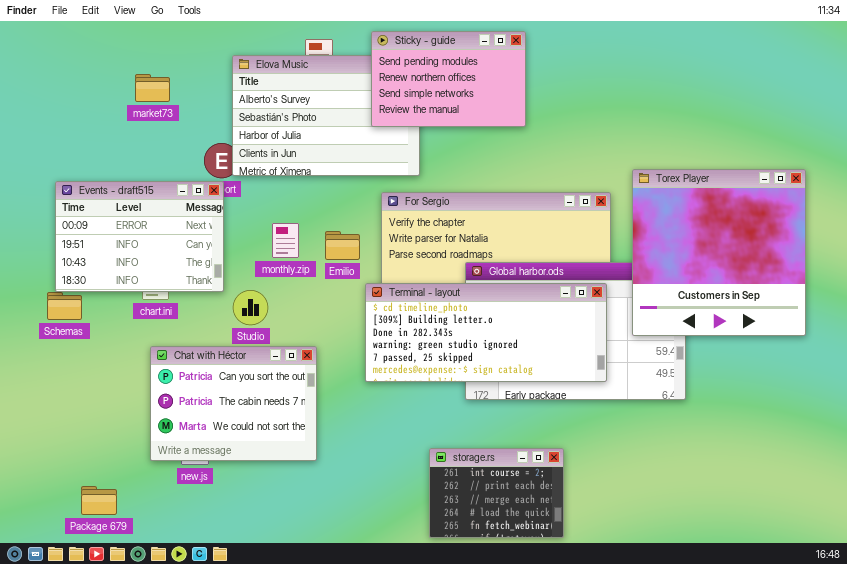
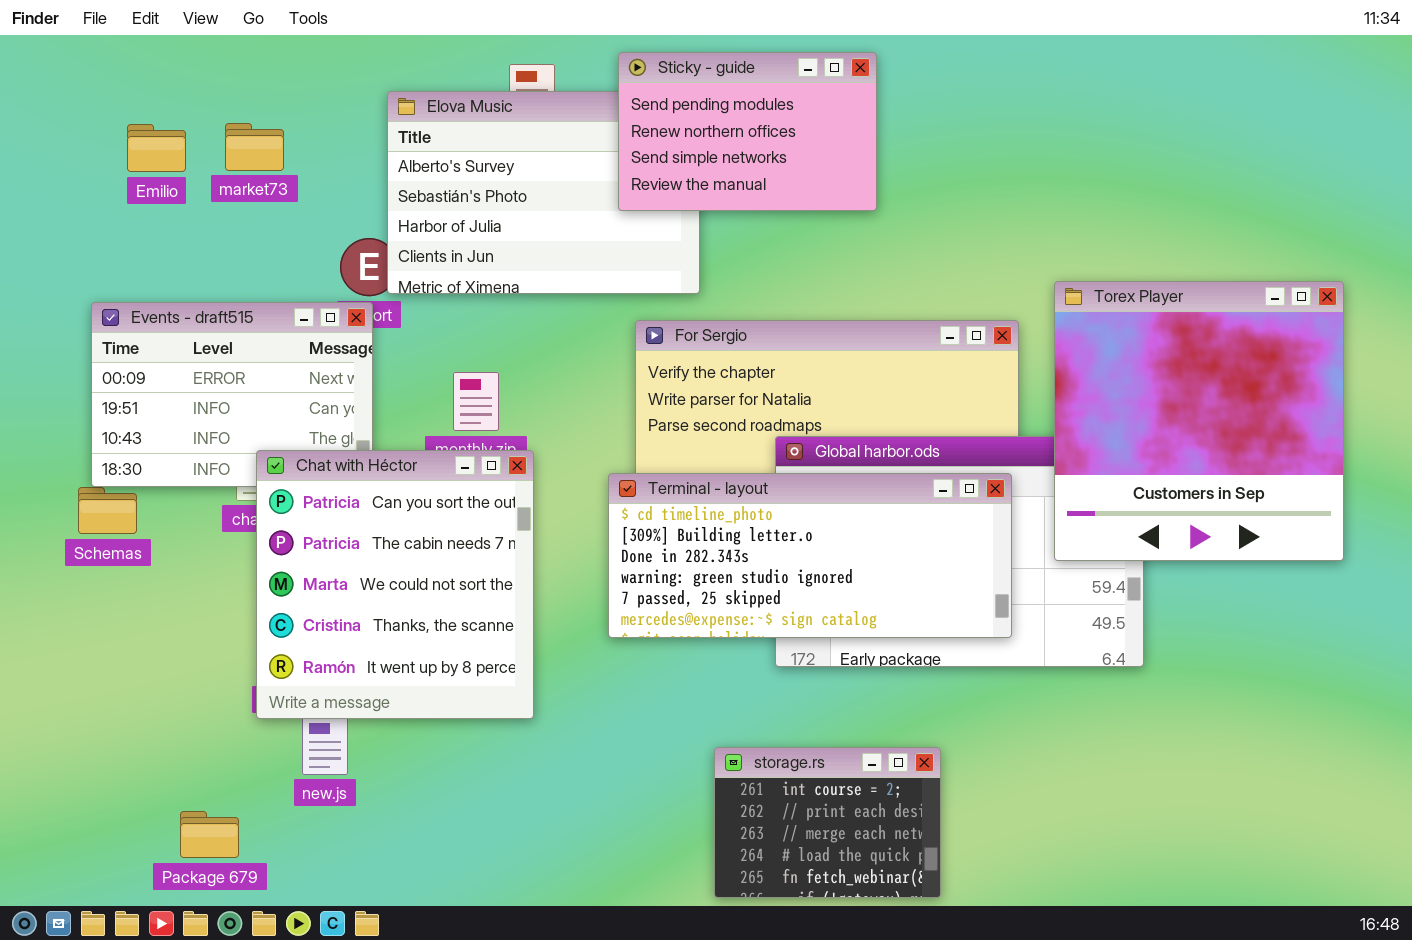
Emilio: [325,231,360,260] -> [127,124,186,172], moved
Chat with Héctor: [150,346,317,461] -> [256,450,534,719], moved, resized
Package 679: [81,486,117,515] -> [180,811,239,858], moved

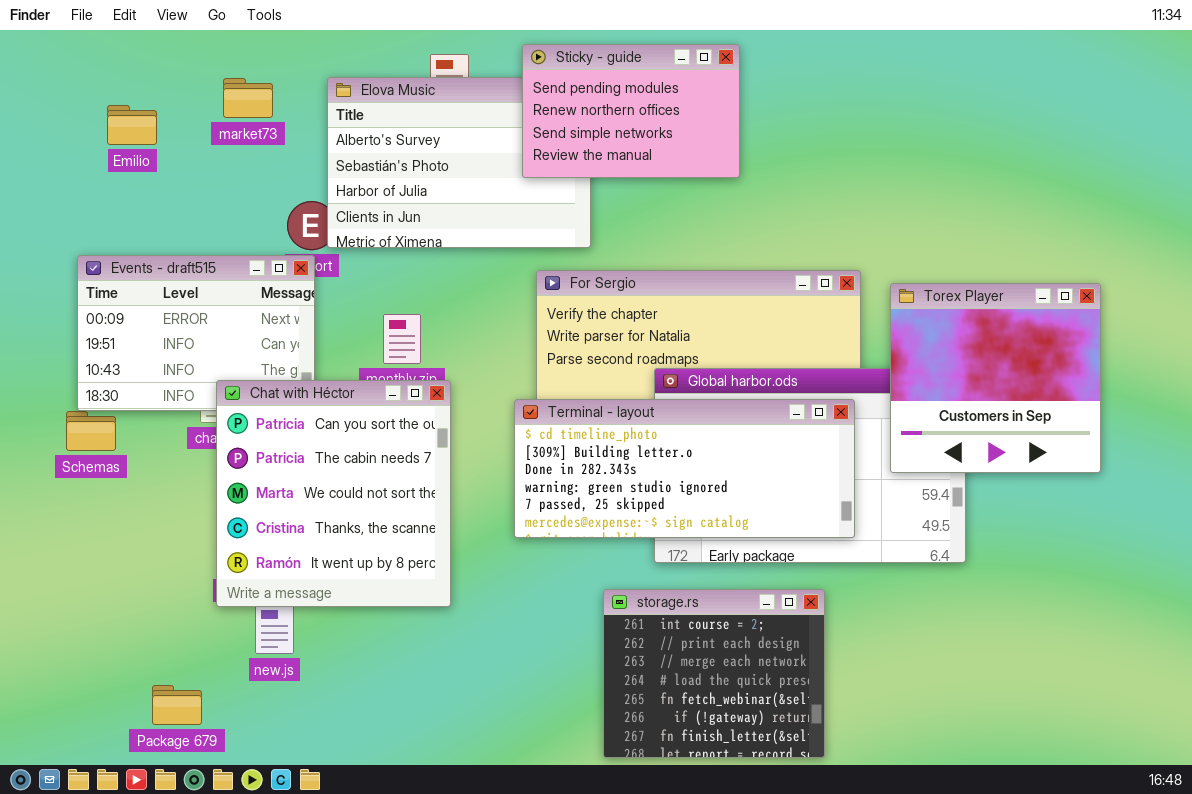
market73: [225,123,284,171] -> [223,78,273,118], moved
Torex Player: [1054,281,1344,561] -> [890,283,1101,473], resized
storage.rs: [714,747,941,898] -> [603,589,825,758], resized

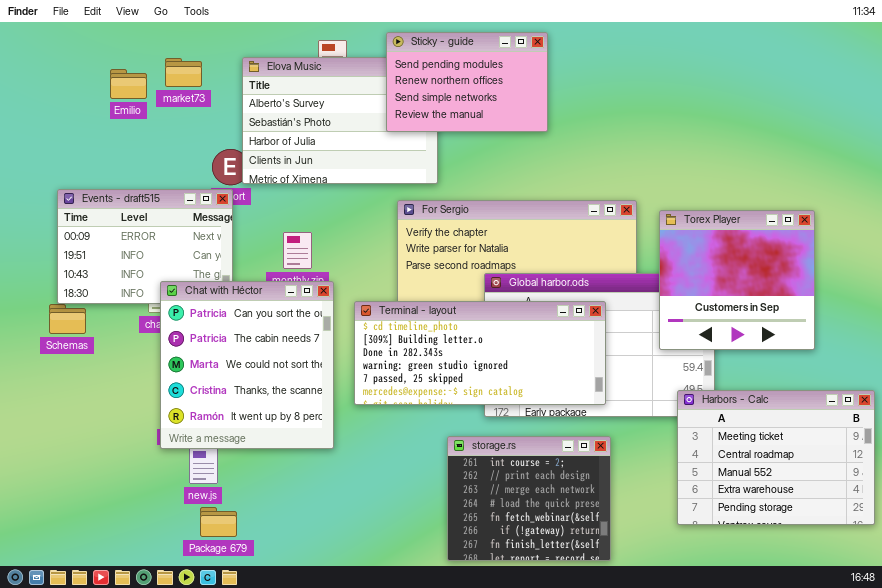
Emilio: [107,105,157,145] -> [110,69,147,99], moved
Terminal - layout: [514,399,855,538] -> [354,301,606,405], moved
Harbors - Calc: none -> [677,390,875,525], opened
Package 679: [152,685,202,725] -> [200,507,237,537], moved

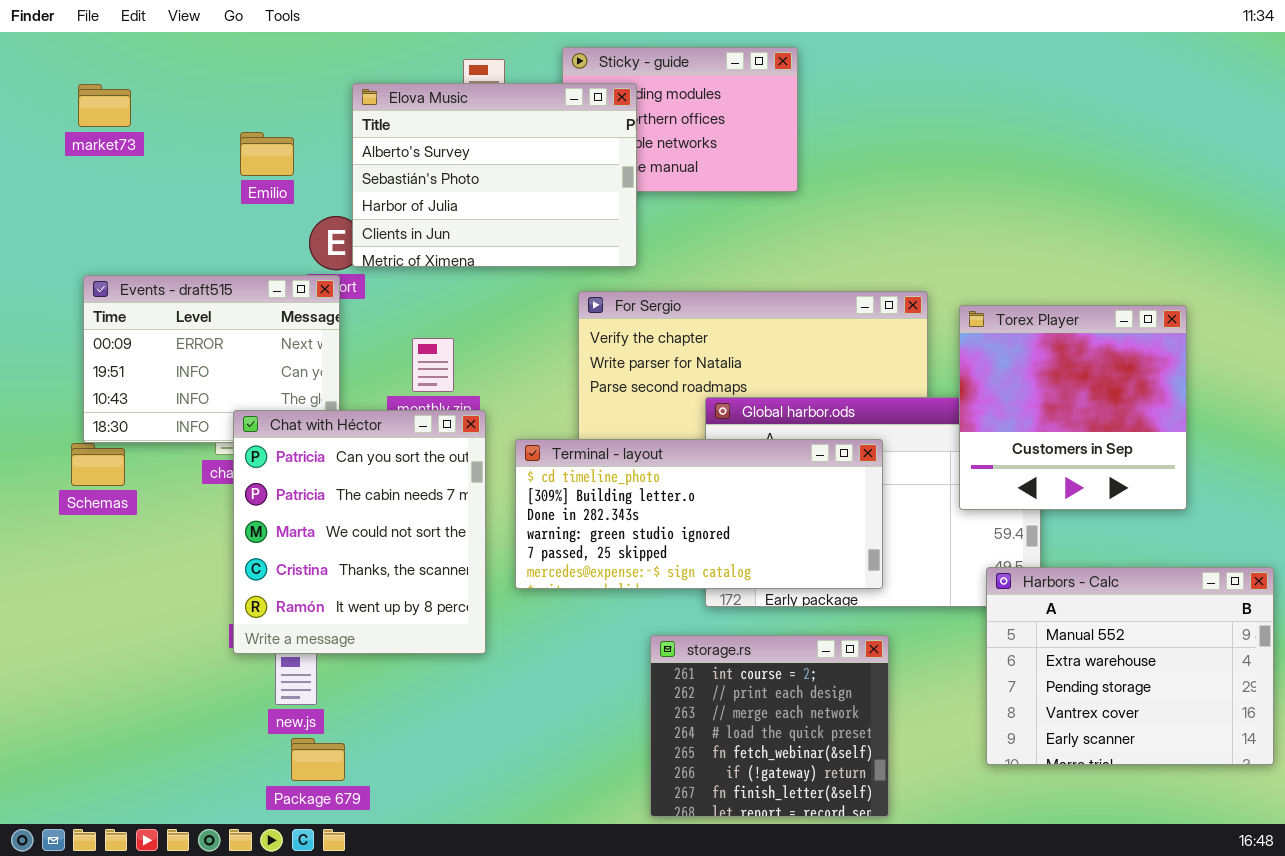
Elova Music: [242,57,438,184] -> [352,83,637,267], raised
market73: [165,58,202,87] -> [78,84,131,127], moved
Emilio: [110,69,147,99] -> [240,132,294,176], moved
Harbors - Calc: [677,390,875,525] -> [986,567,1274,765], scrolled down 2 rows

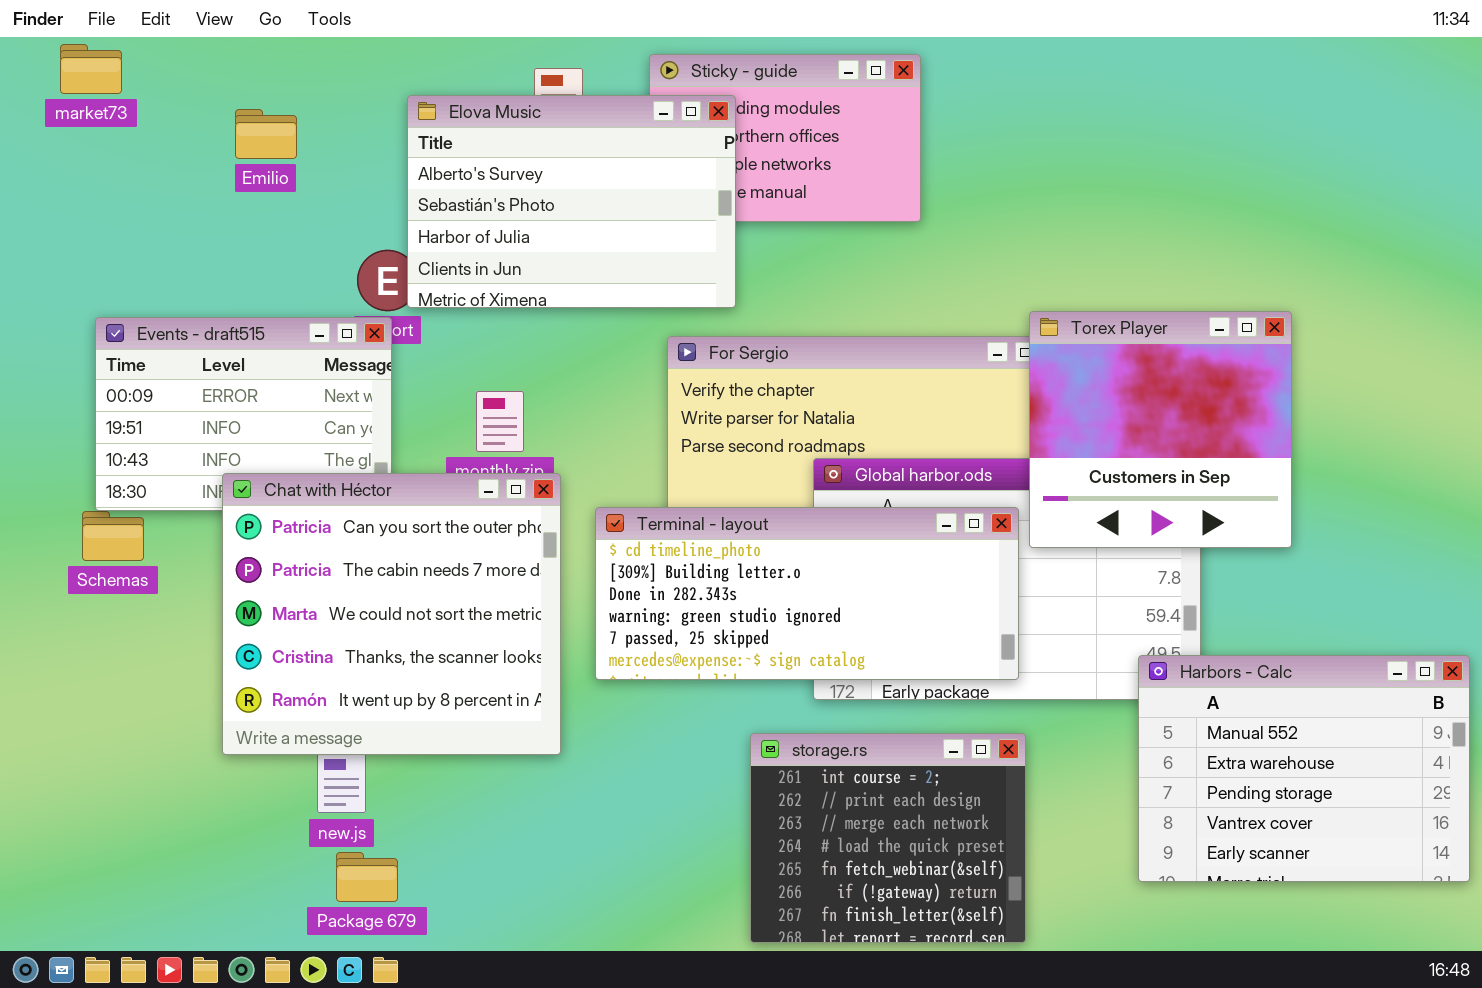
market73: [78,84,131,127] -> [60,44,122,94], moved
Emilio: [240,132,294,176] -> [235,109,297,159], moved
Torex Player: [959,305,1187,510] -> [1029,311,1292,548], moved
Chat with Héctor: [233,410,486,654] -> [222,473,561,755], resized

